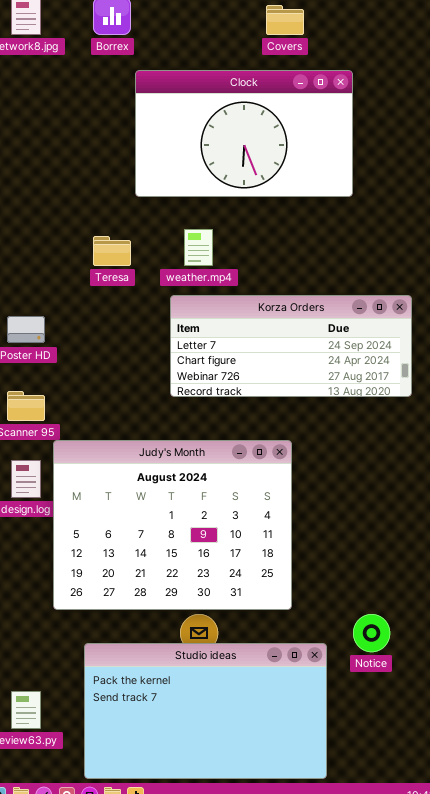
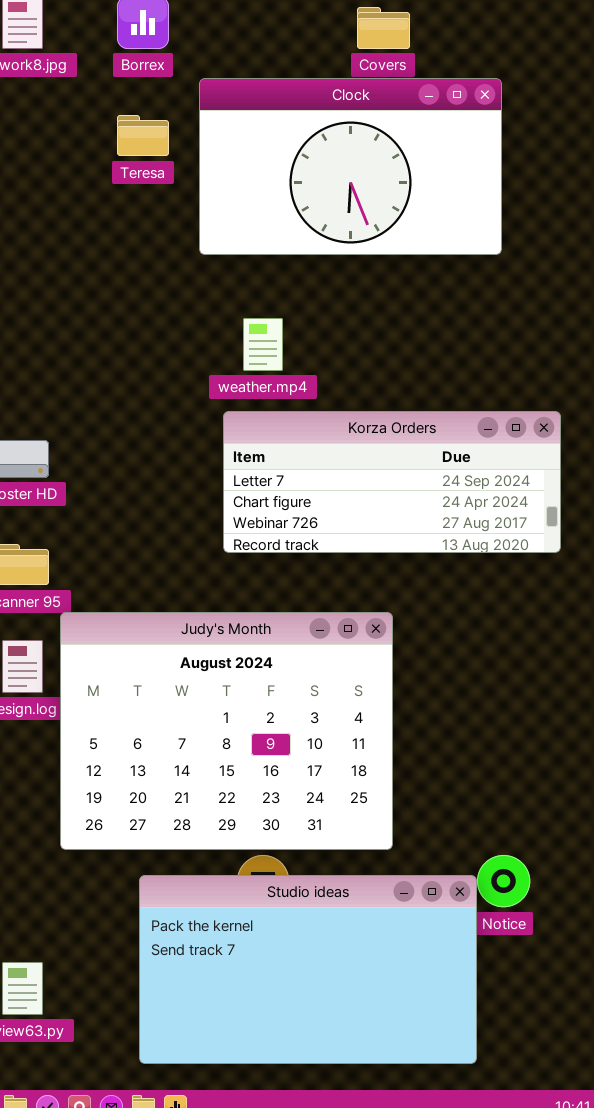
Clock: [135,70,353,197] -> [199,78,502,255], moved
Teresa: [93,236,131,266] -> [117,115,169,156], moved
Studio ideas: [84,643,327,779] -> [139,875,477,1064], moved

